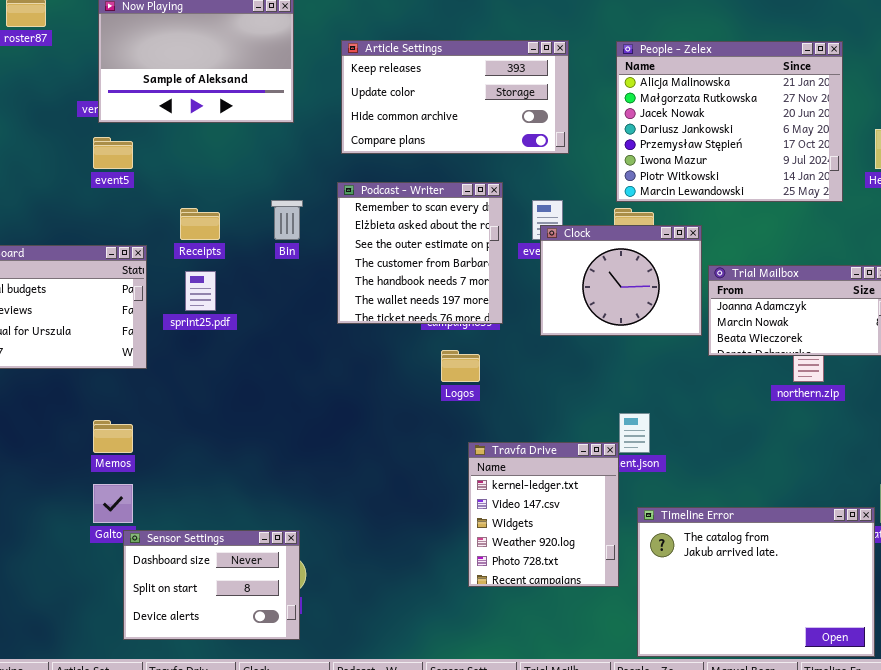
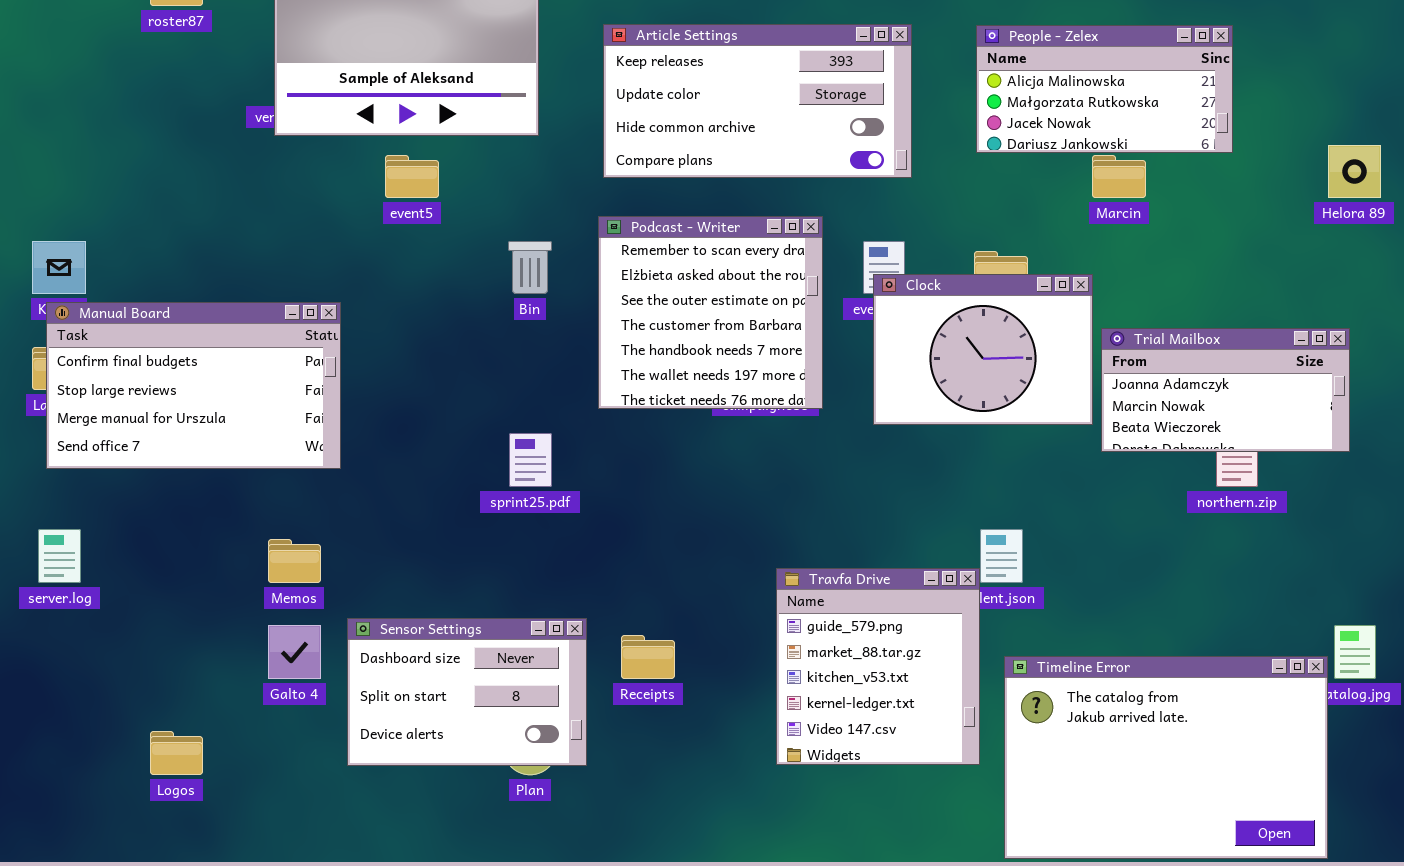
People - Zelex: [616,41,843,202] -> [976,25,1233,153], resized
event5: [93,137,133,169] -> [385,155,439,198], moved
Receipts: [180,208,220,240] -> [621,635,675,679], moved
sprint25.pdf: [185,271,216,311] -> [509,433,552,487], moved
Logos: [441,350,480,382] -> [150,731,203,775], moved
Travfa Drive: [468,442,619,587] -> [776,568,980,765], scrolled up 3 rows
Sensor Settings: [123,530,300,640] -> [347,618,587,766], moved

